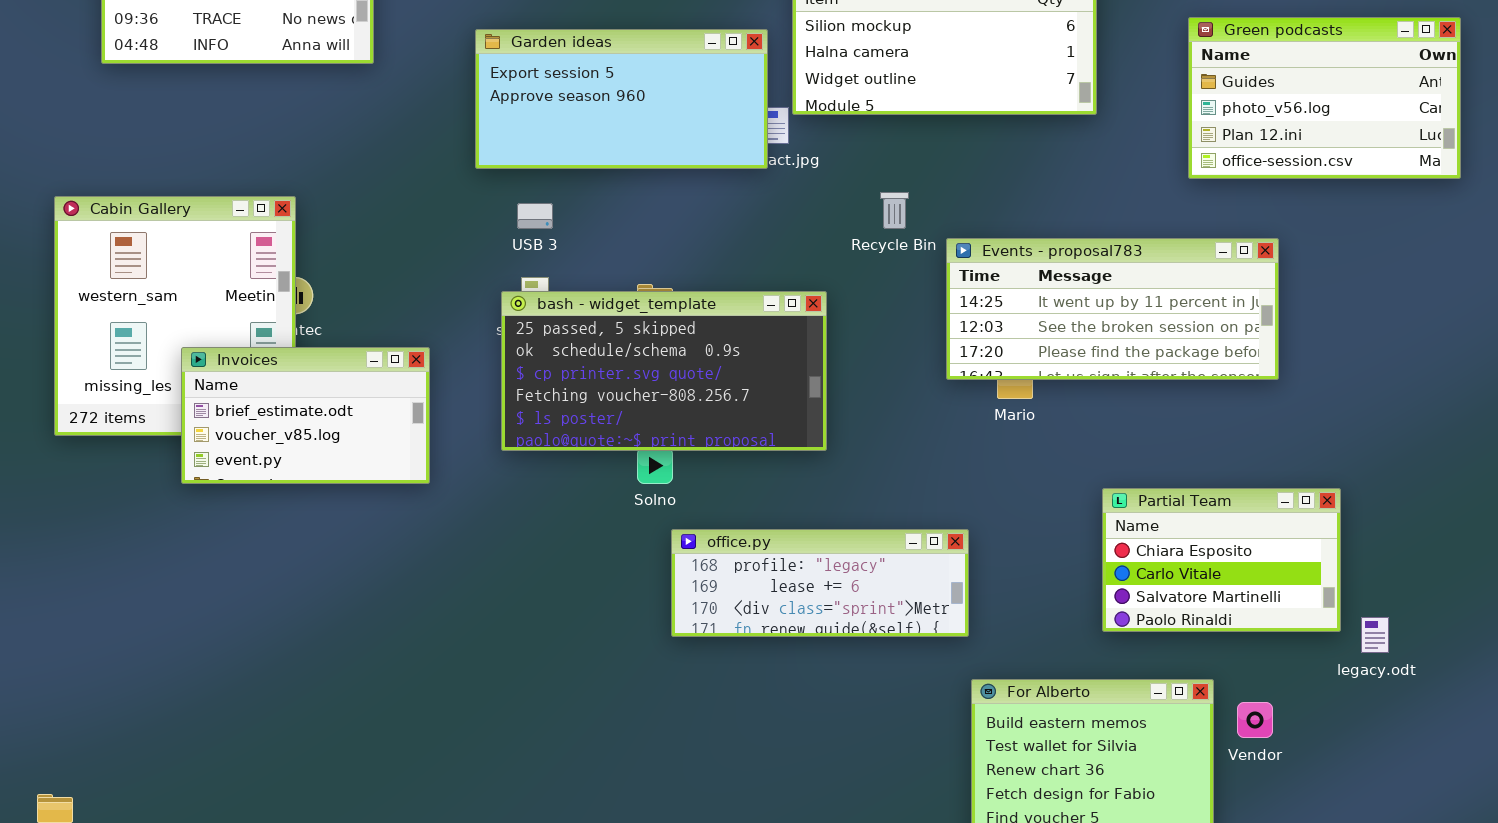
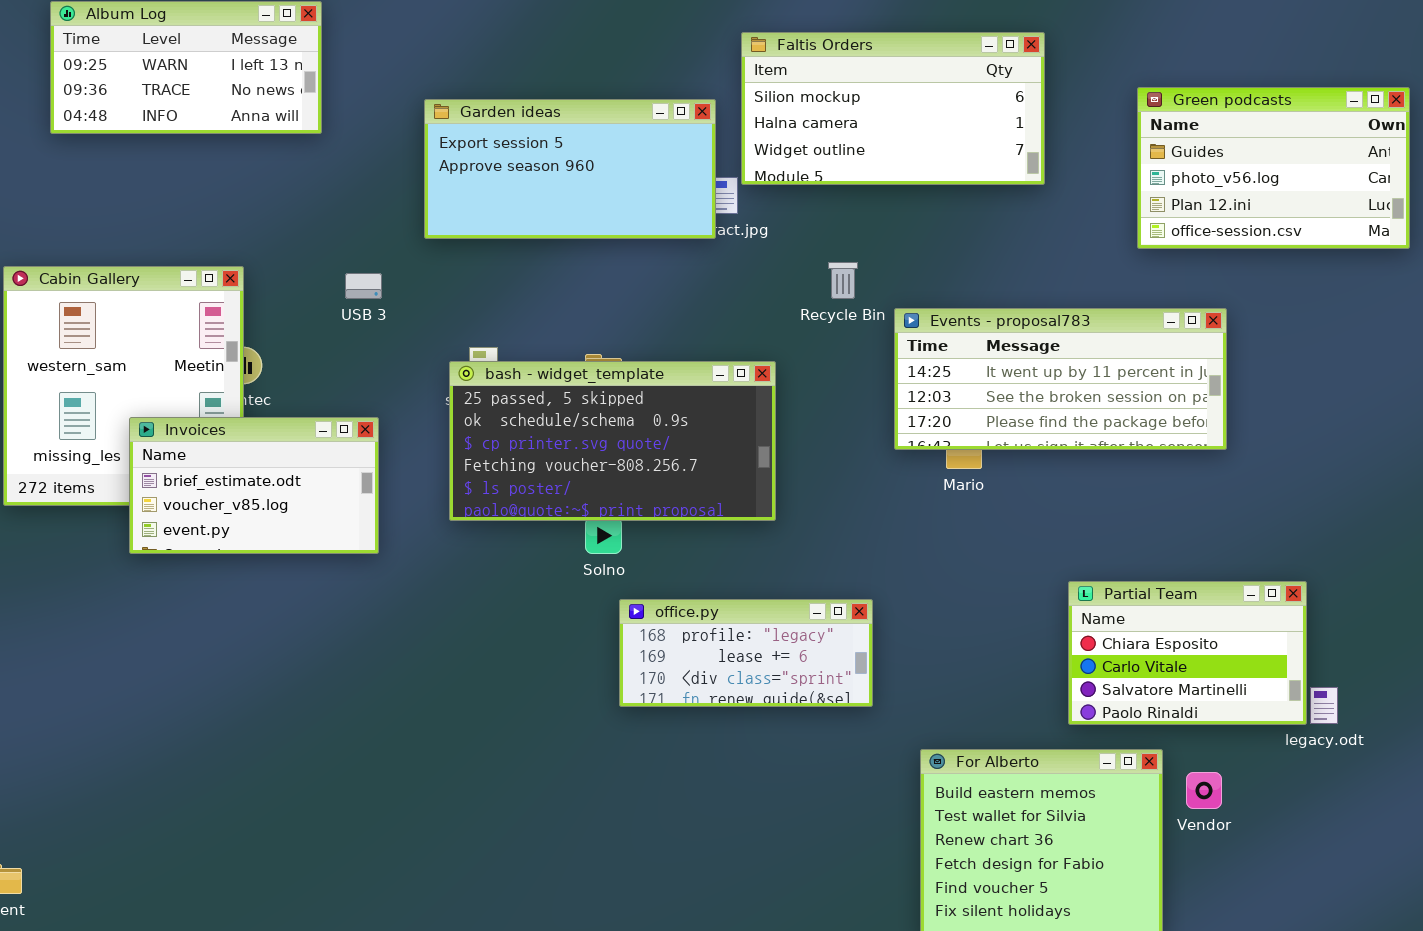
USB 3: [517,203,553,229] -> [345,273,382,299], moved
Partial Team: [1102,488,1341,632] -> [1068,581,1307,725], moved
office.py: [671,529,969,637] -> [619,599,873,707], resized

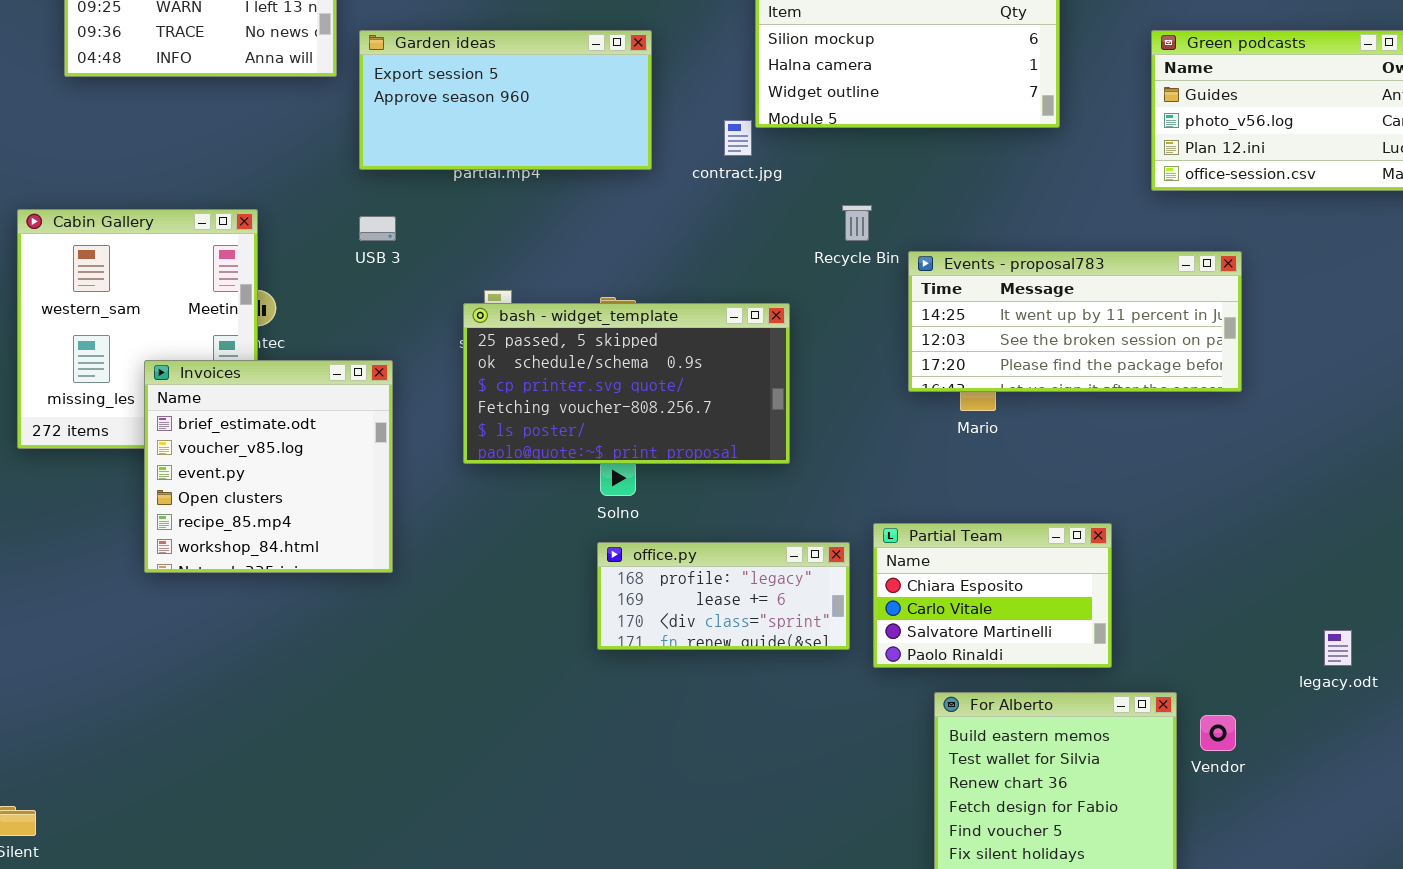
Garden ideas: [424,99,716,239] -> [359,30,652,170], moved
Invoices: [129,417,379,554] -> [144,360,393,573], resized
Partial Team: [1068,581,1307,725] -> [873,523,1112,668], moved
office.py: [619,599,873,707] -> [597,542,850,650], moved

